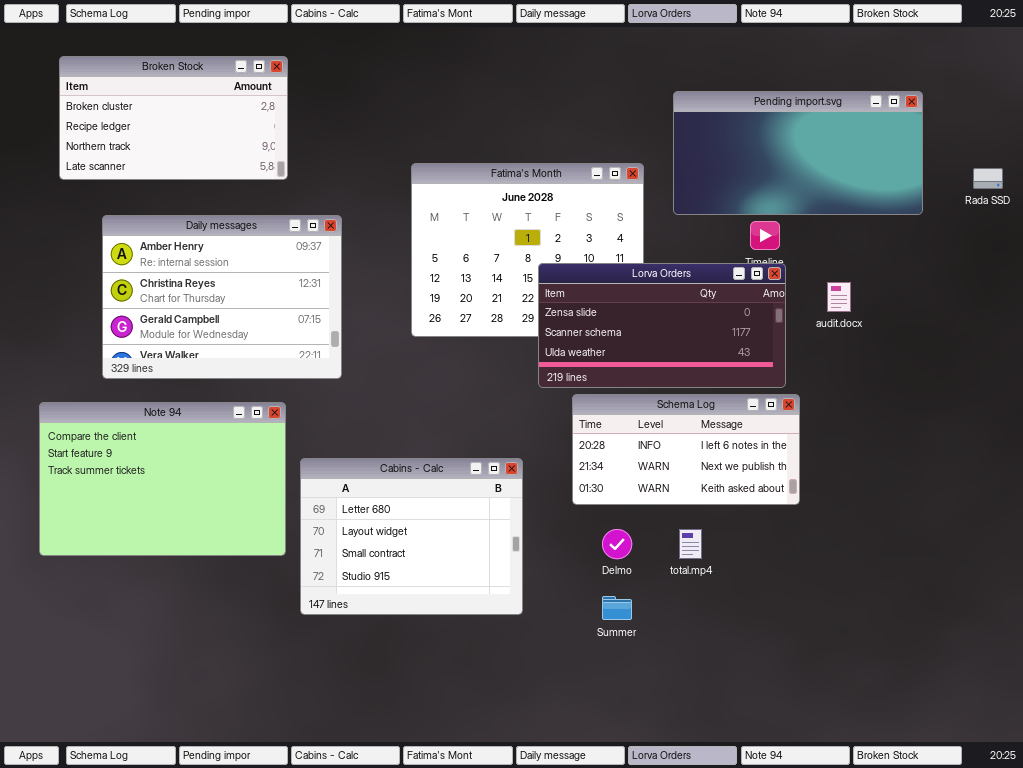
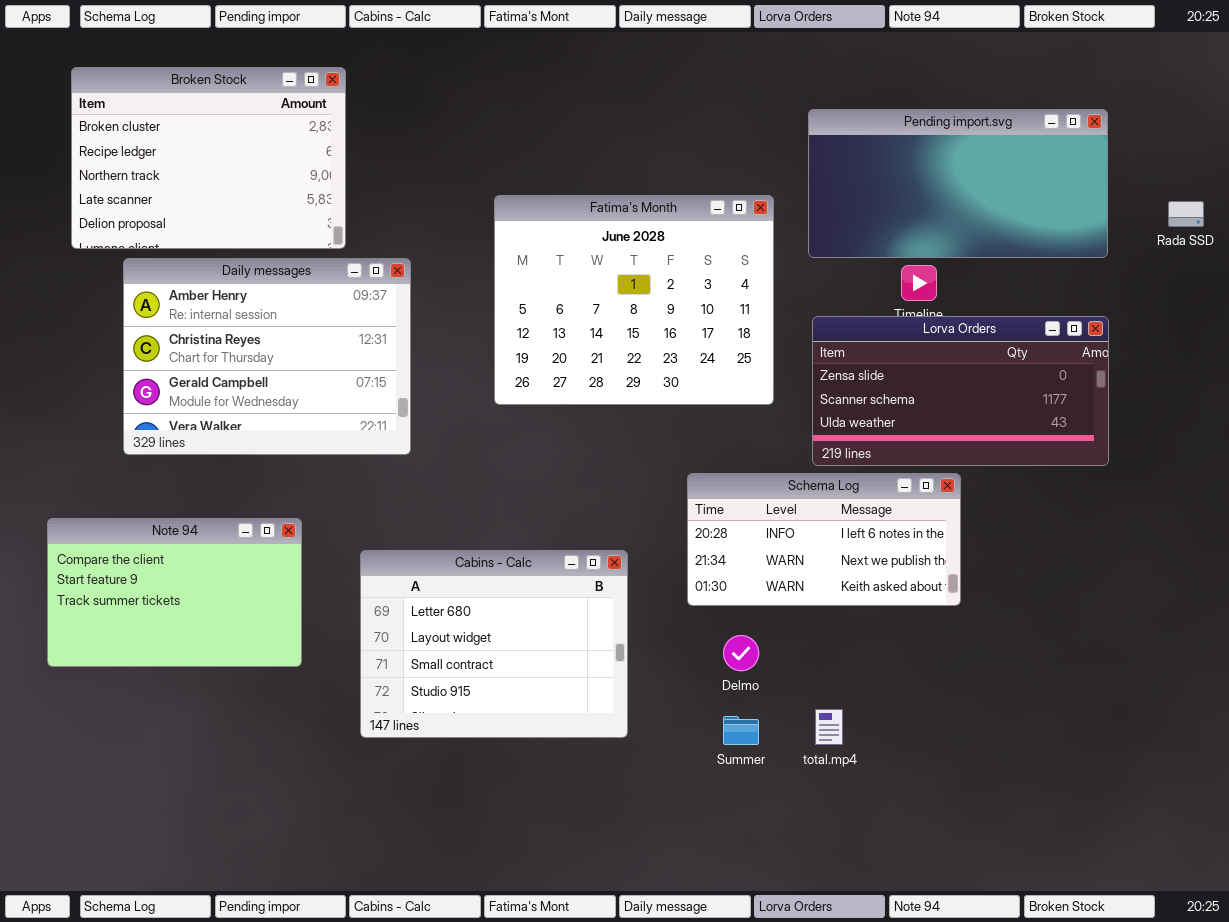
Broken Stock: [59,56,288,180] -> [71,67,346,249], resized
Lorva Orders: [538,263,786,388] -> [812,316,1109,466], moved
Note 94: [39,402,286,556] -> [47,518,302,667], resized
total.mp4: [679,529,702,559] -> [815,709,843,745], moved

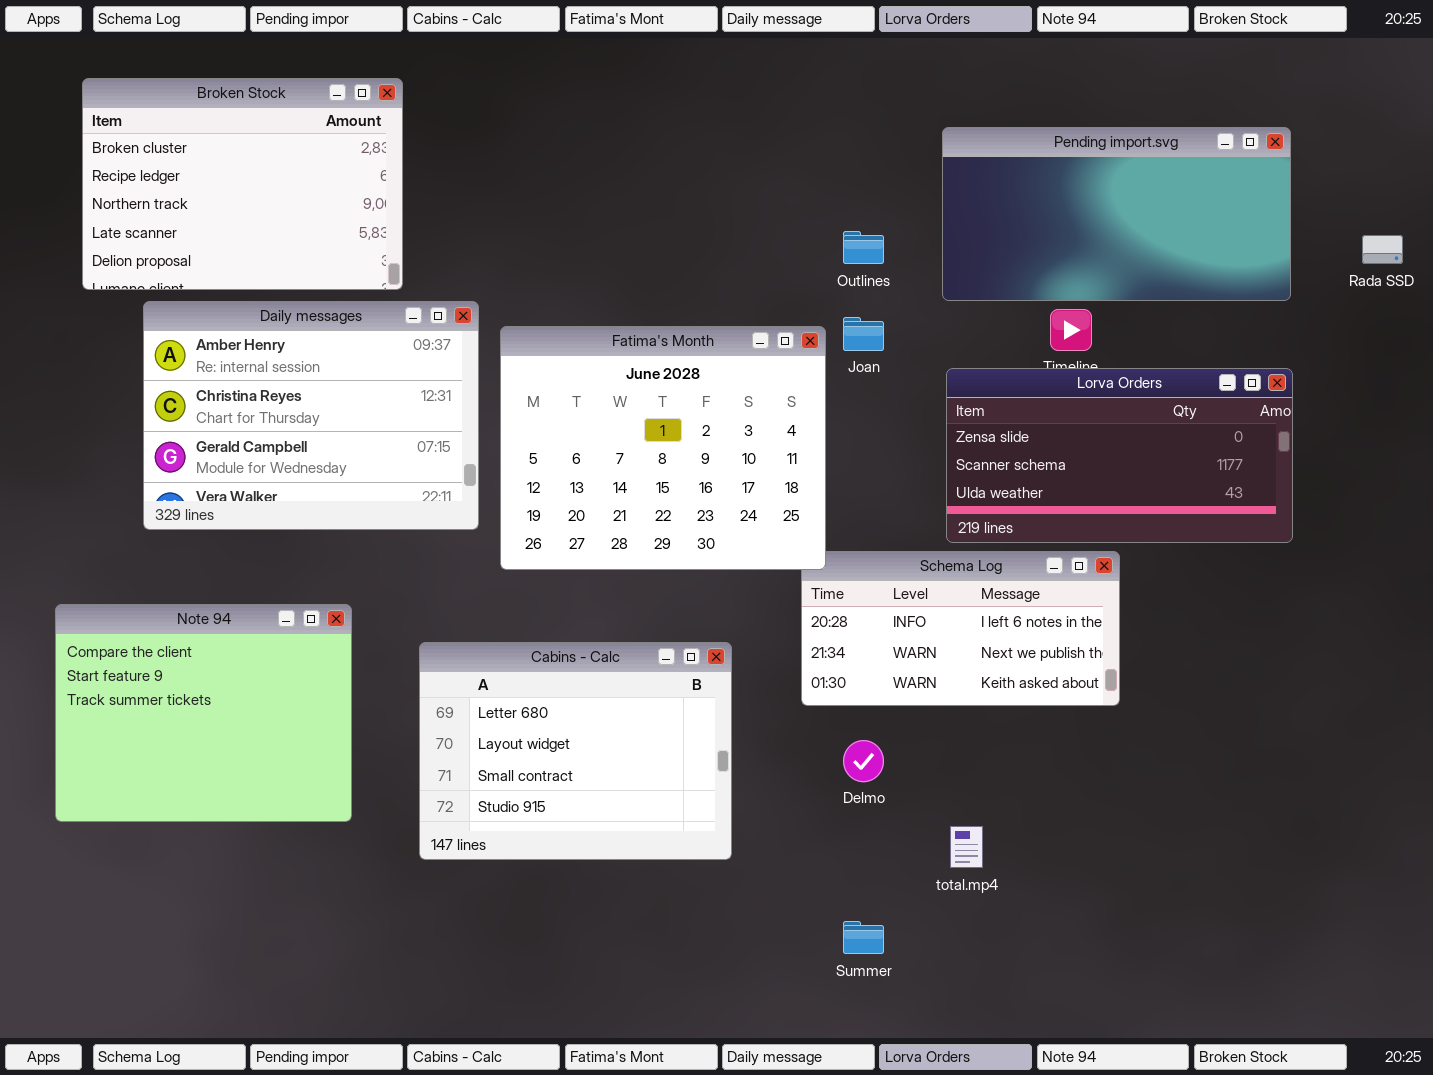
Fatima's Month: [494,195,774,405] -> [500,326,826,570], moved
Note 94: [47,518,302,667] -> [55,604,352,822], resized
Summer: [723,716,759,745] -> [843,921,884,954], moved

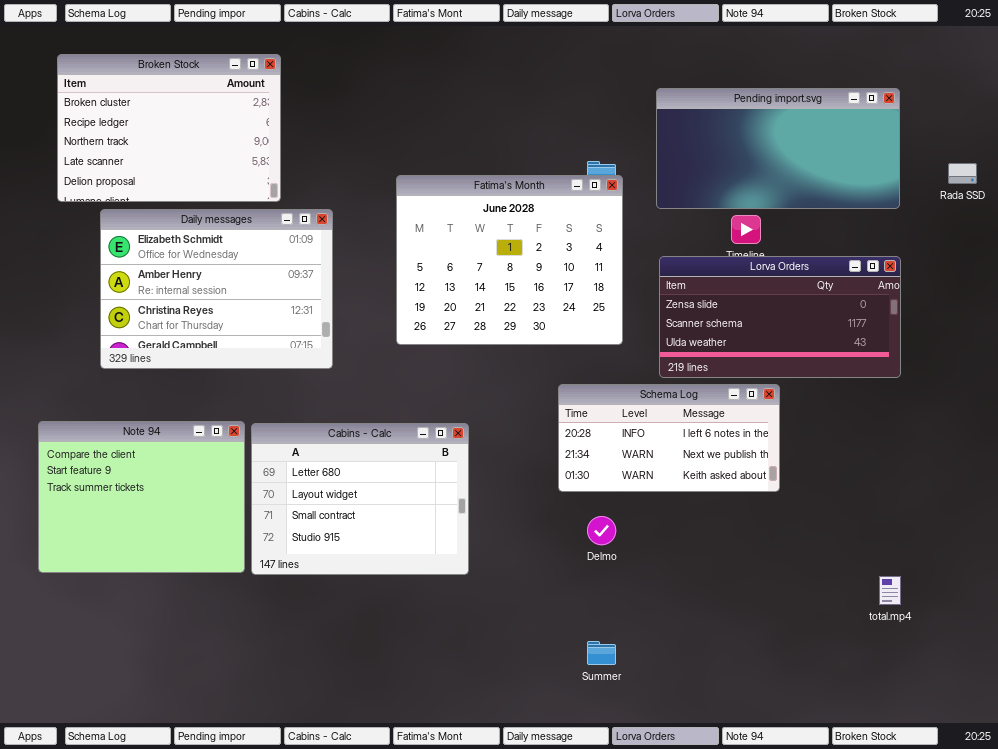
Daily messages: [143,301,479,530] -> [100,209,333,369], scrolled up 1 row
Fatima's Month: [500,326,826,570] -> [396,175,623,345], moved
Cabins - Calc: [419,642,732,860] -> [251,423,469,575], moved
total.mp4: [950,826,983,868] -> [879,576,901,605], moved

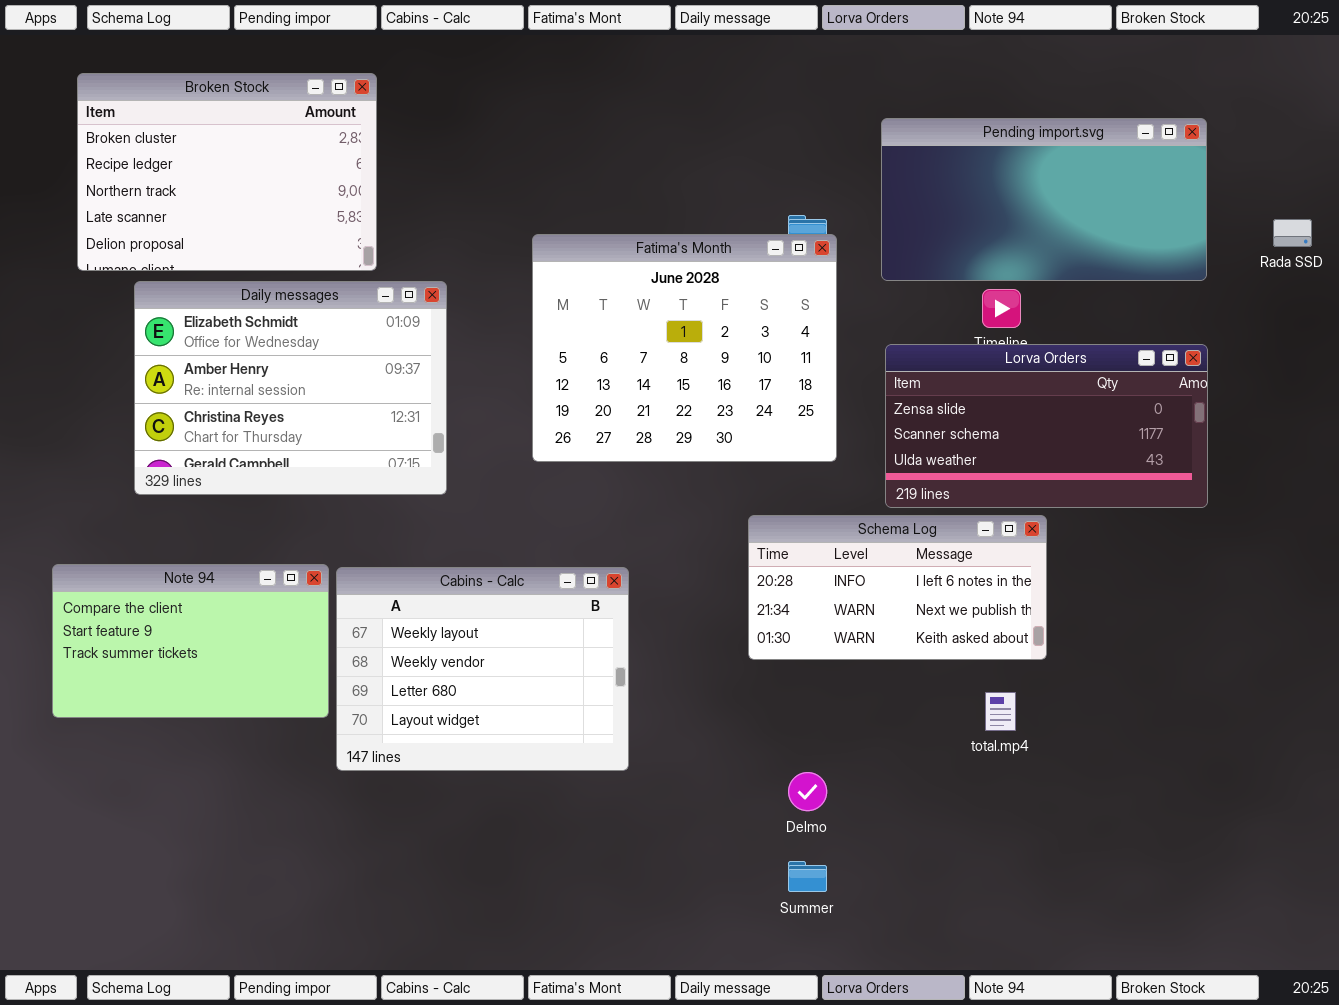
Note 94: [38,421,245,573] -> [52,564,329,718], resized
Cabins - Calc: [251,423,469,575] -> [336,567,629,771], scrolled up 2 rows
Delmo: [587,516,616,545] -> [788,772,827,811], moved
total.mp4: [879,576,901,605] -> [985,692,1016,731], moved

